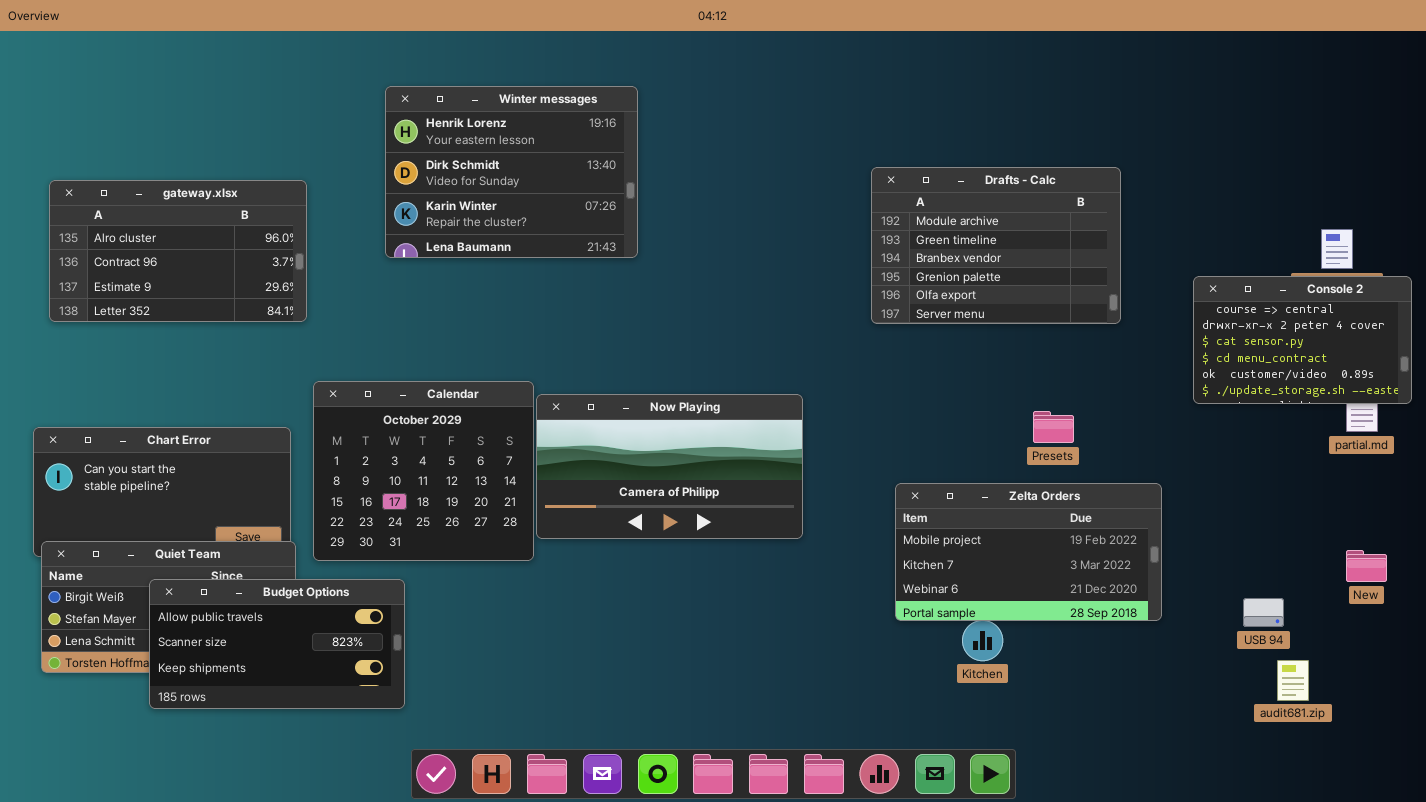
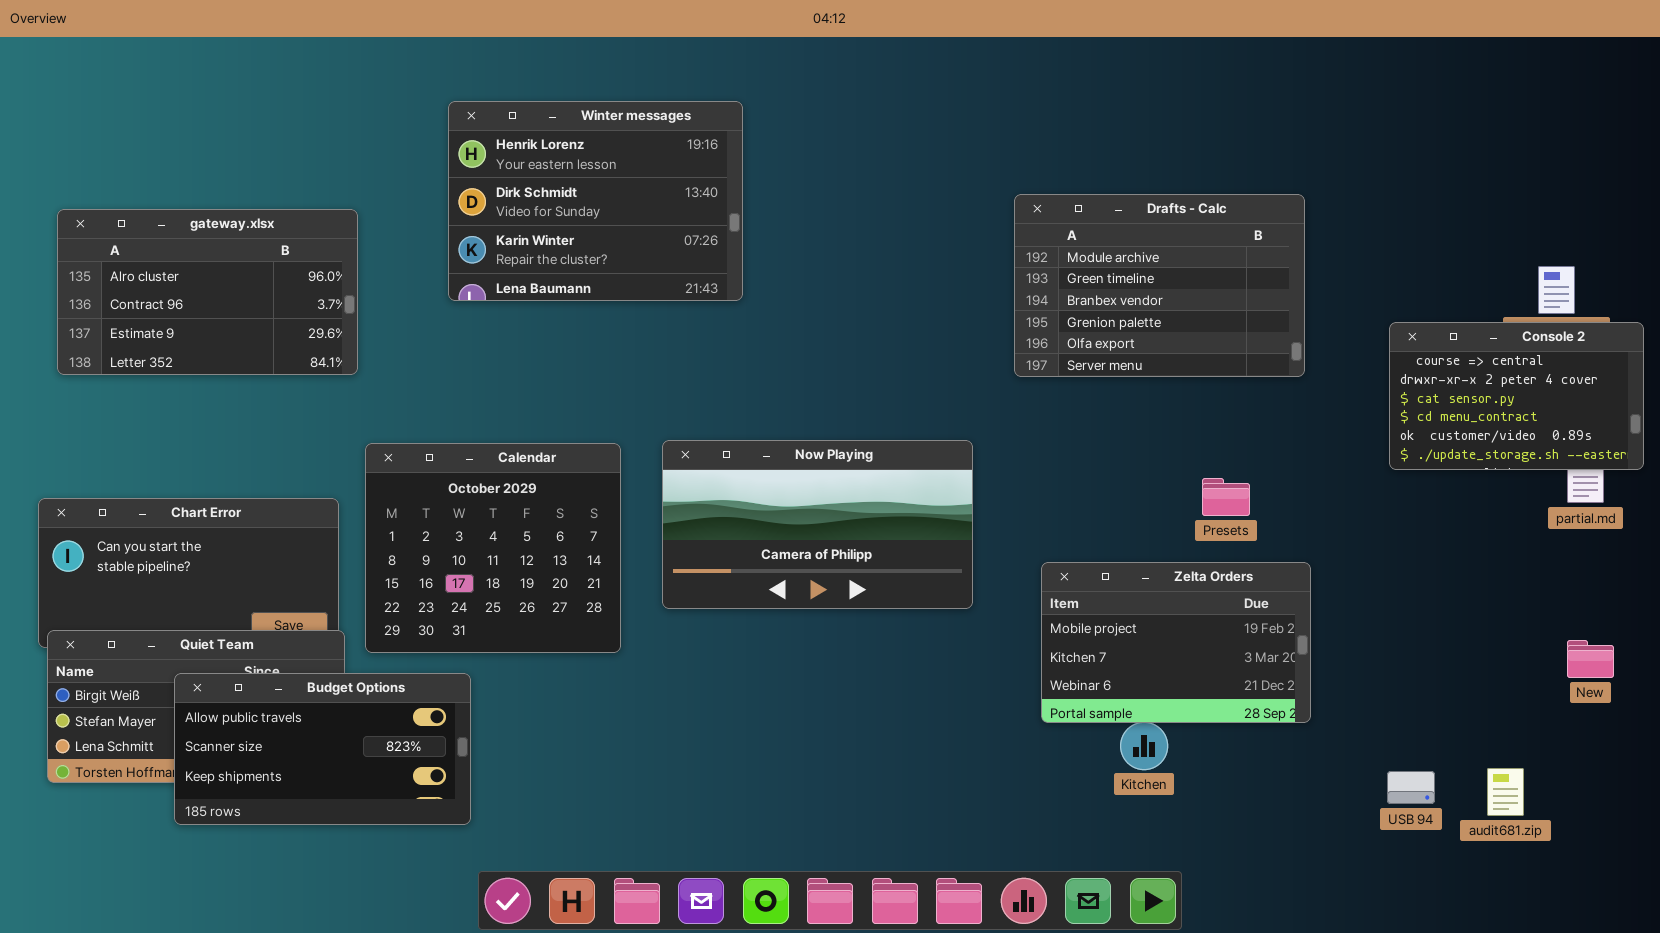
Now Playing: [536,394,803,539] -> [662,440,973,609], moved
Zelta Orders: [895,483,1162,621] -> [1041,562,1311,723], resized
USB 94: [1243,598,1284,627] -> [1387,771,1435,804], moved

